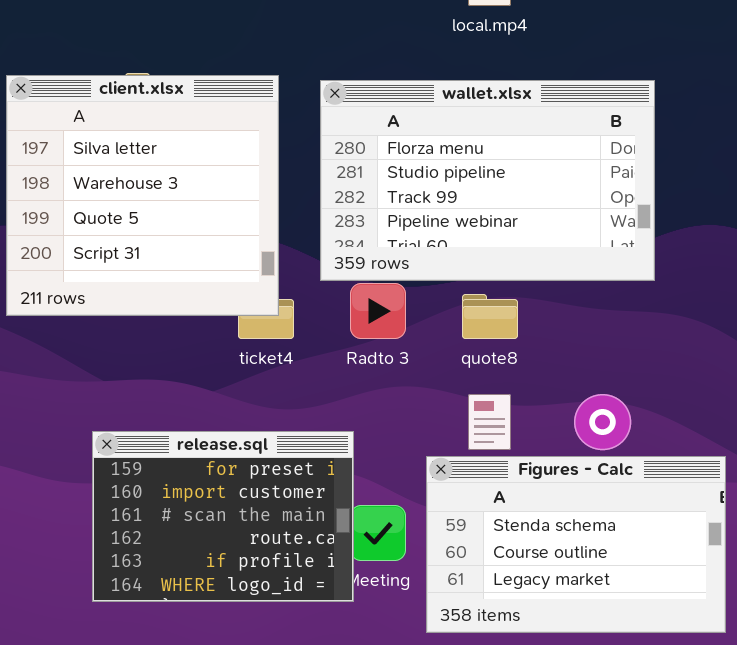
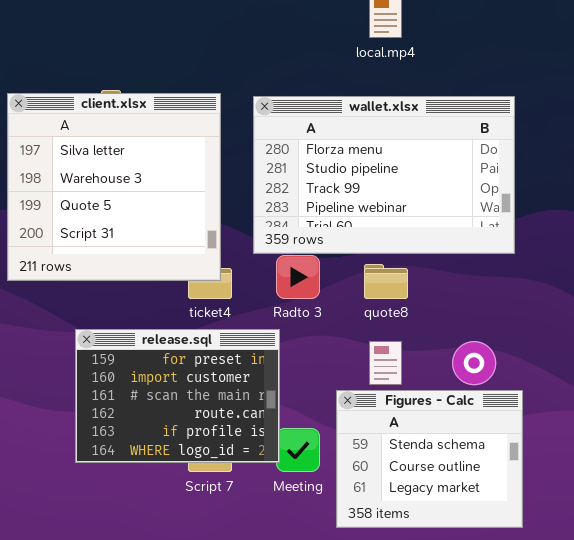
release.sql: [92,431,354,602] -> [75,329,280,463], moved
Figures - Calc: [426,456,726,633] -> [336,390,523,528], resized

